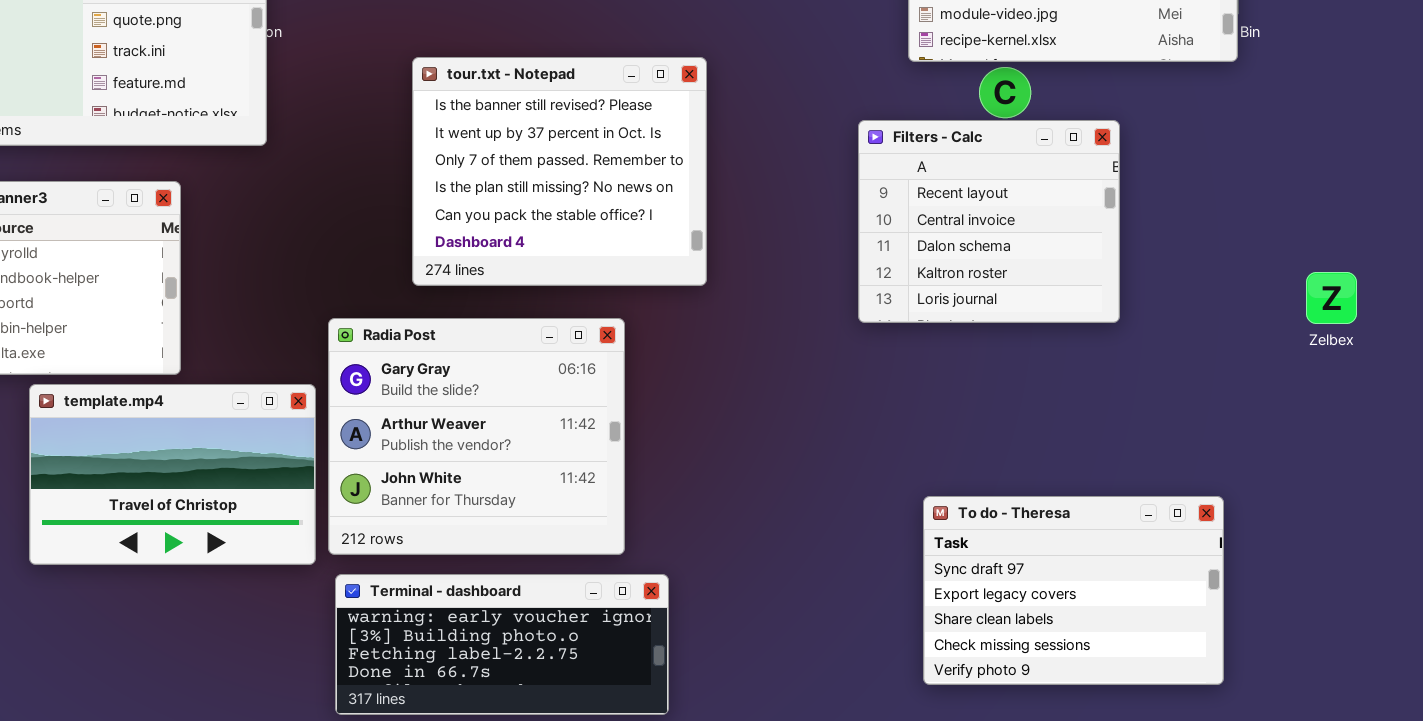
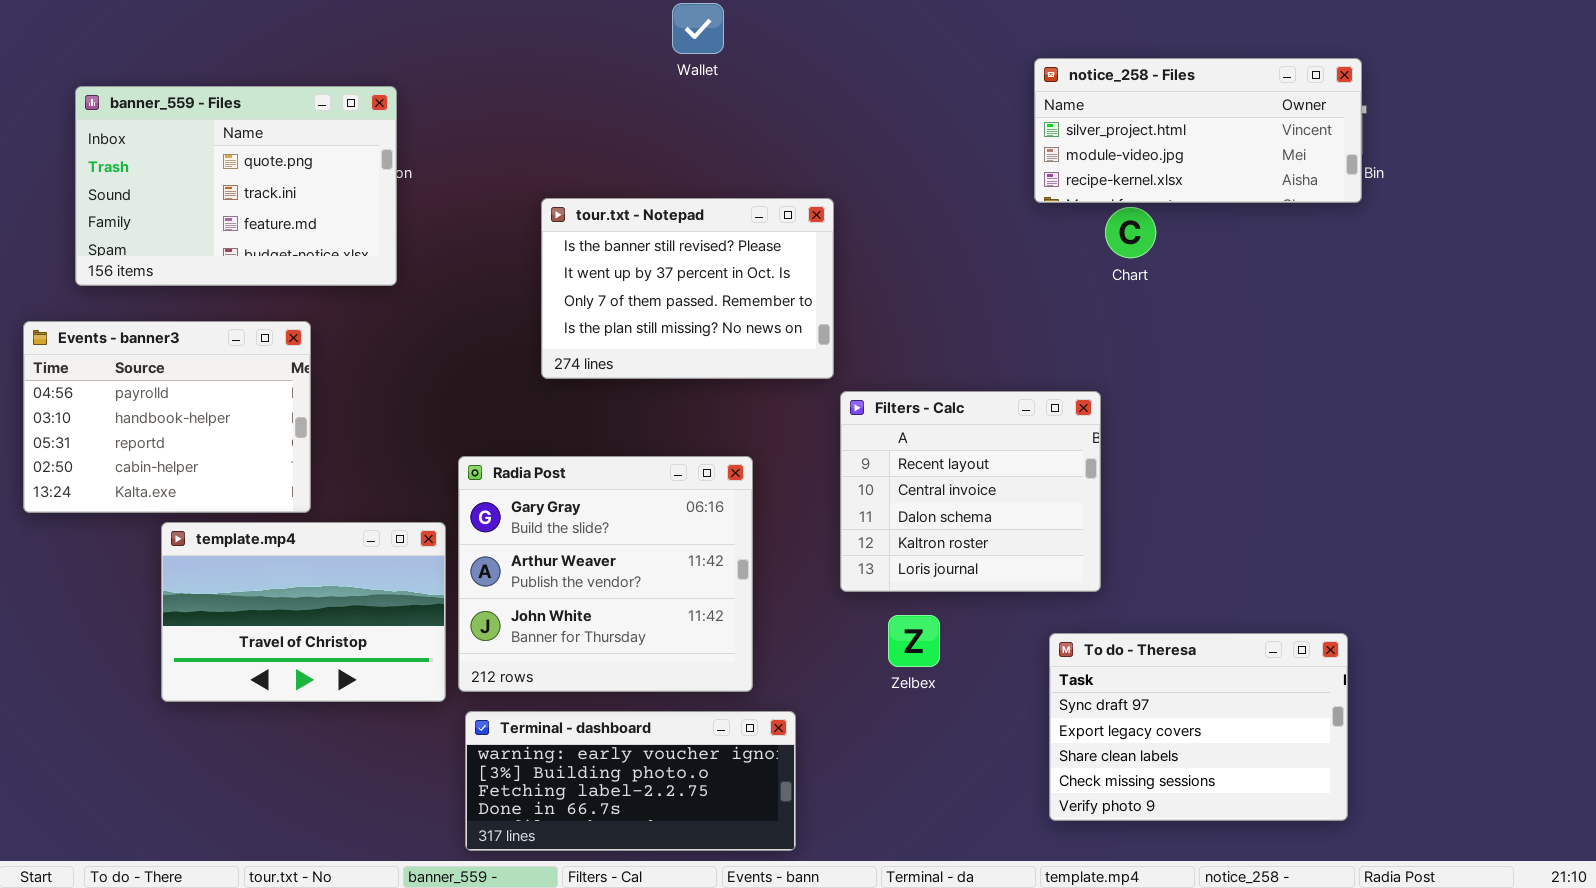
tour.txt - Notepad: [412,57,707,286] -> [541,198,834,379], resized
Filters - Calc: [858,120,1120,323] -> [840,391,1101,592], moved
Zelbex: [1306,272,1357,324] -> [888,615,940,667], moved

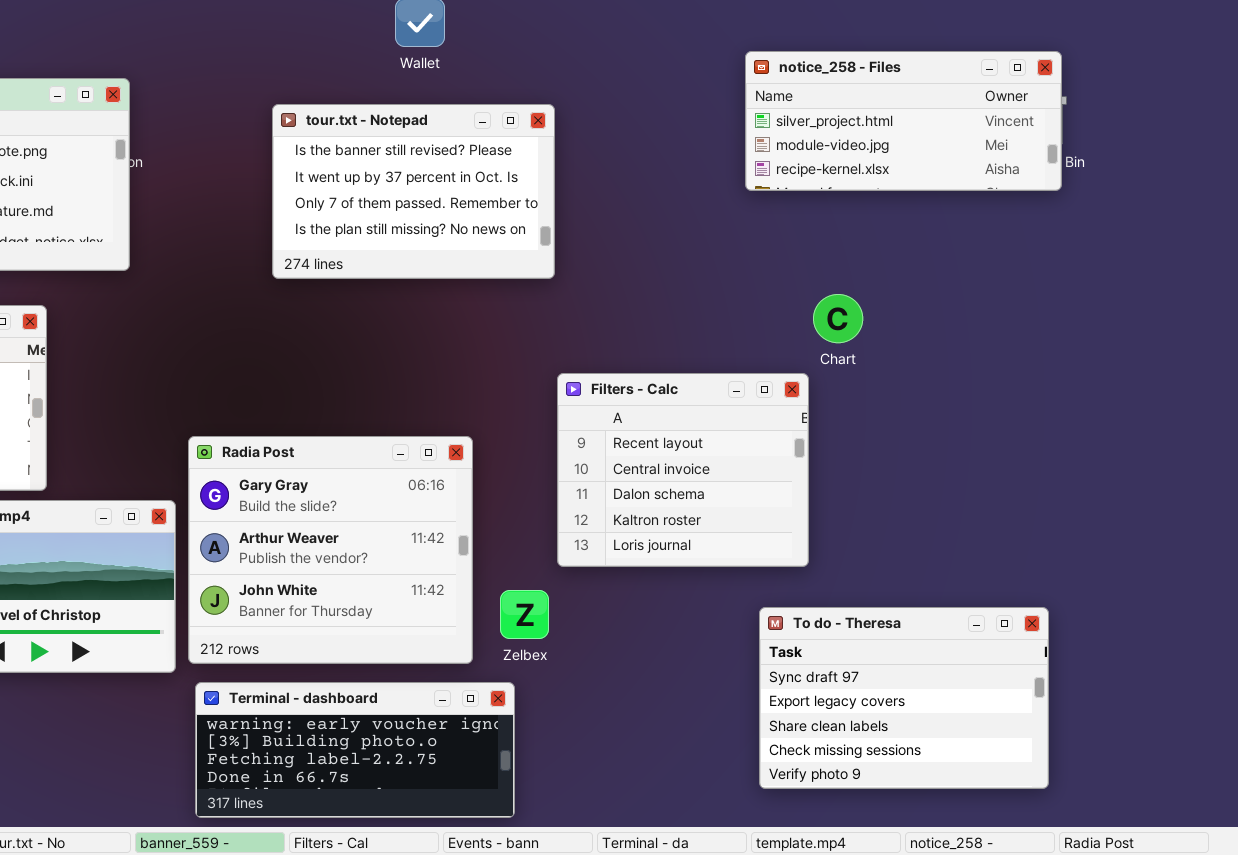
tour.txt - Notepad: [541,198,834,379] -> [272,104,555,279], moved
Chart: [1105,207,1156,258] -> [813,294,863,343], moved
Zelbex: [888,615,940,667] -> [500,590,549,639], moved

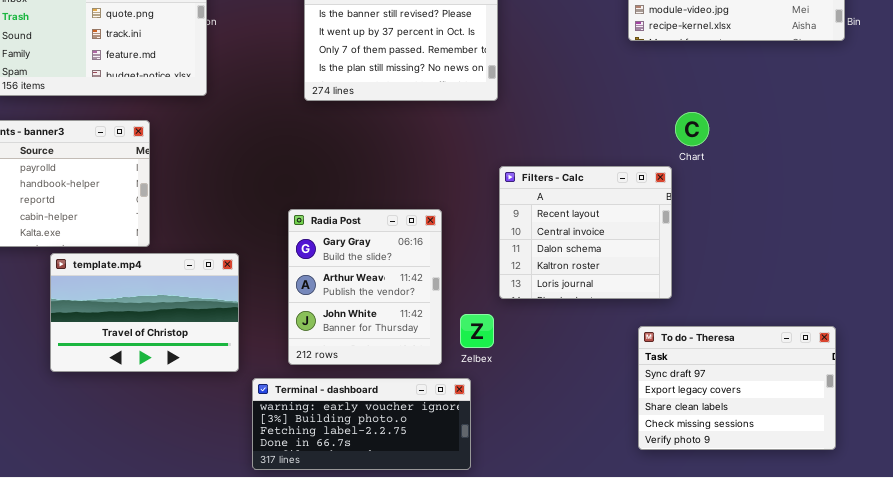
Radia Post: [188,436,473,664] -> [288,209,442,365], resized

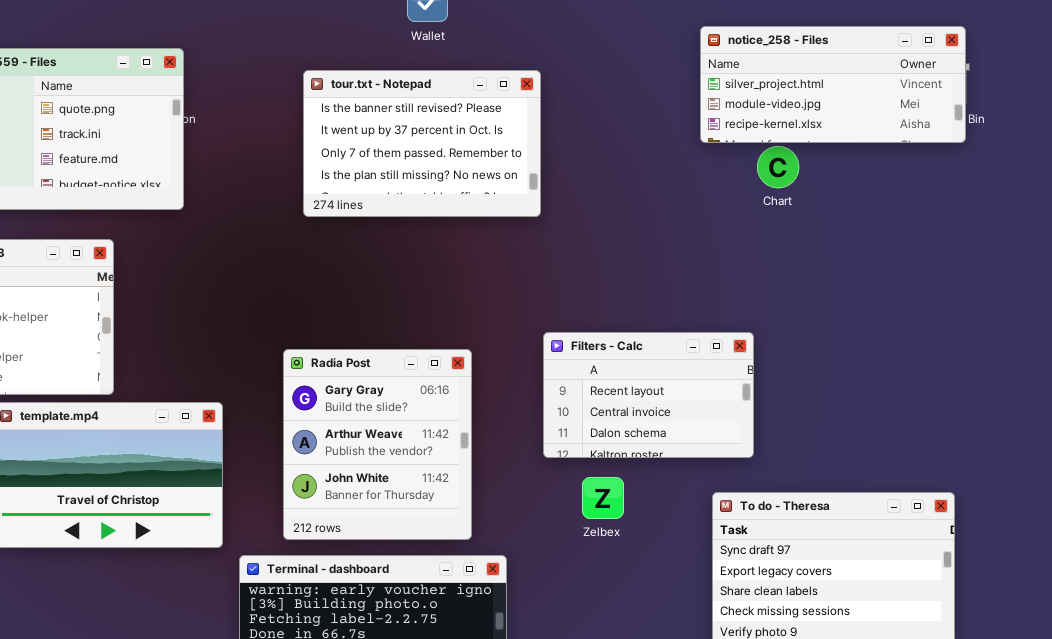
Chart: [675,112,709,146] -> [757,146,799,188], moved
Filters - Calc: [499,166,672,299] -> [543,332,754,458], resized
Zelbex: [460,314,494,348] -> [582,477,624,519], moved

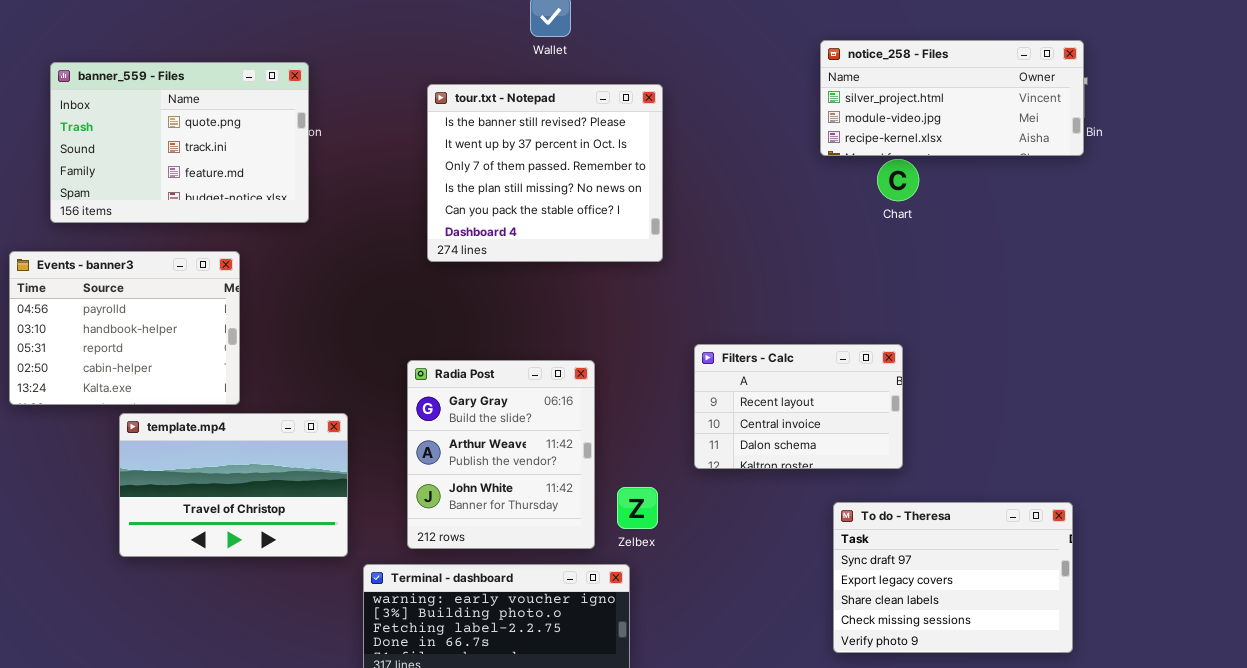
tour.txt - Notepad: [303,70,541,217] -> [427,84,663,262], resized
Filters - Calc: [543,332,754,458] -> [694,344,903,469], moved
Zelbex: [582,477,624,519] -> [617,487,658,529], moved

